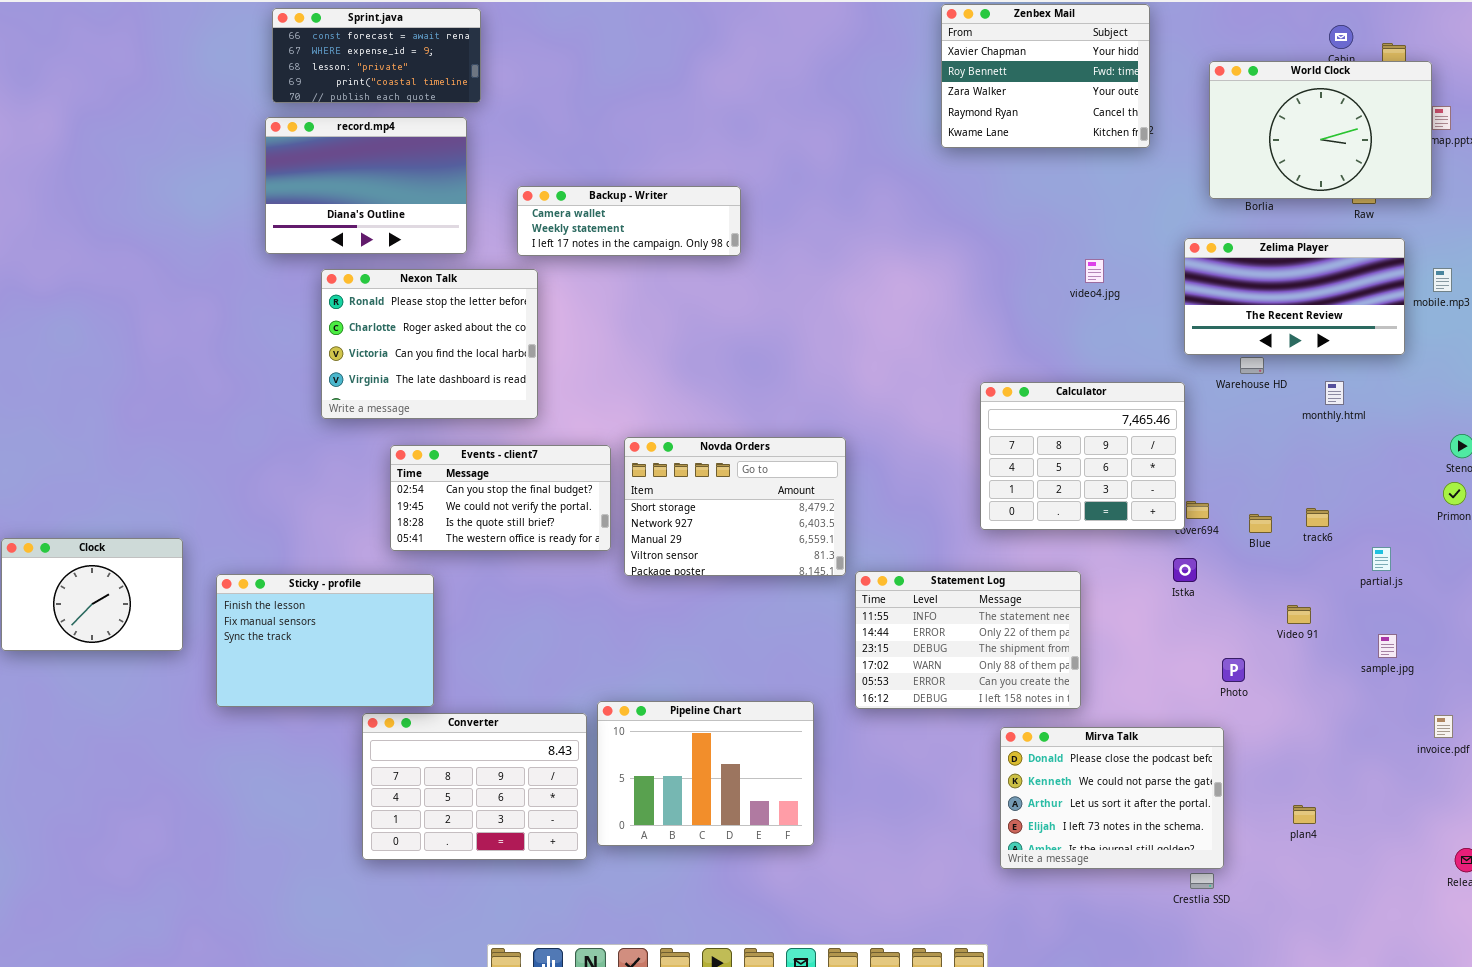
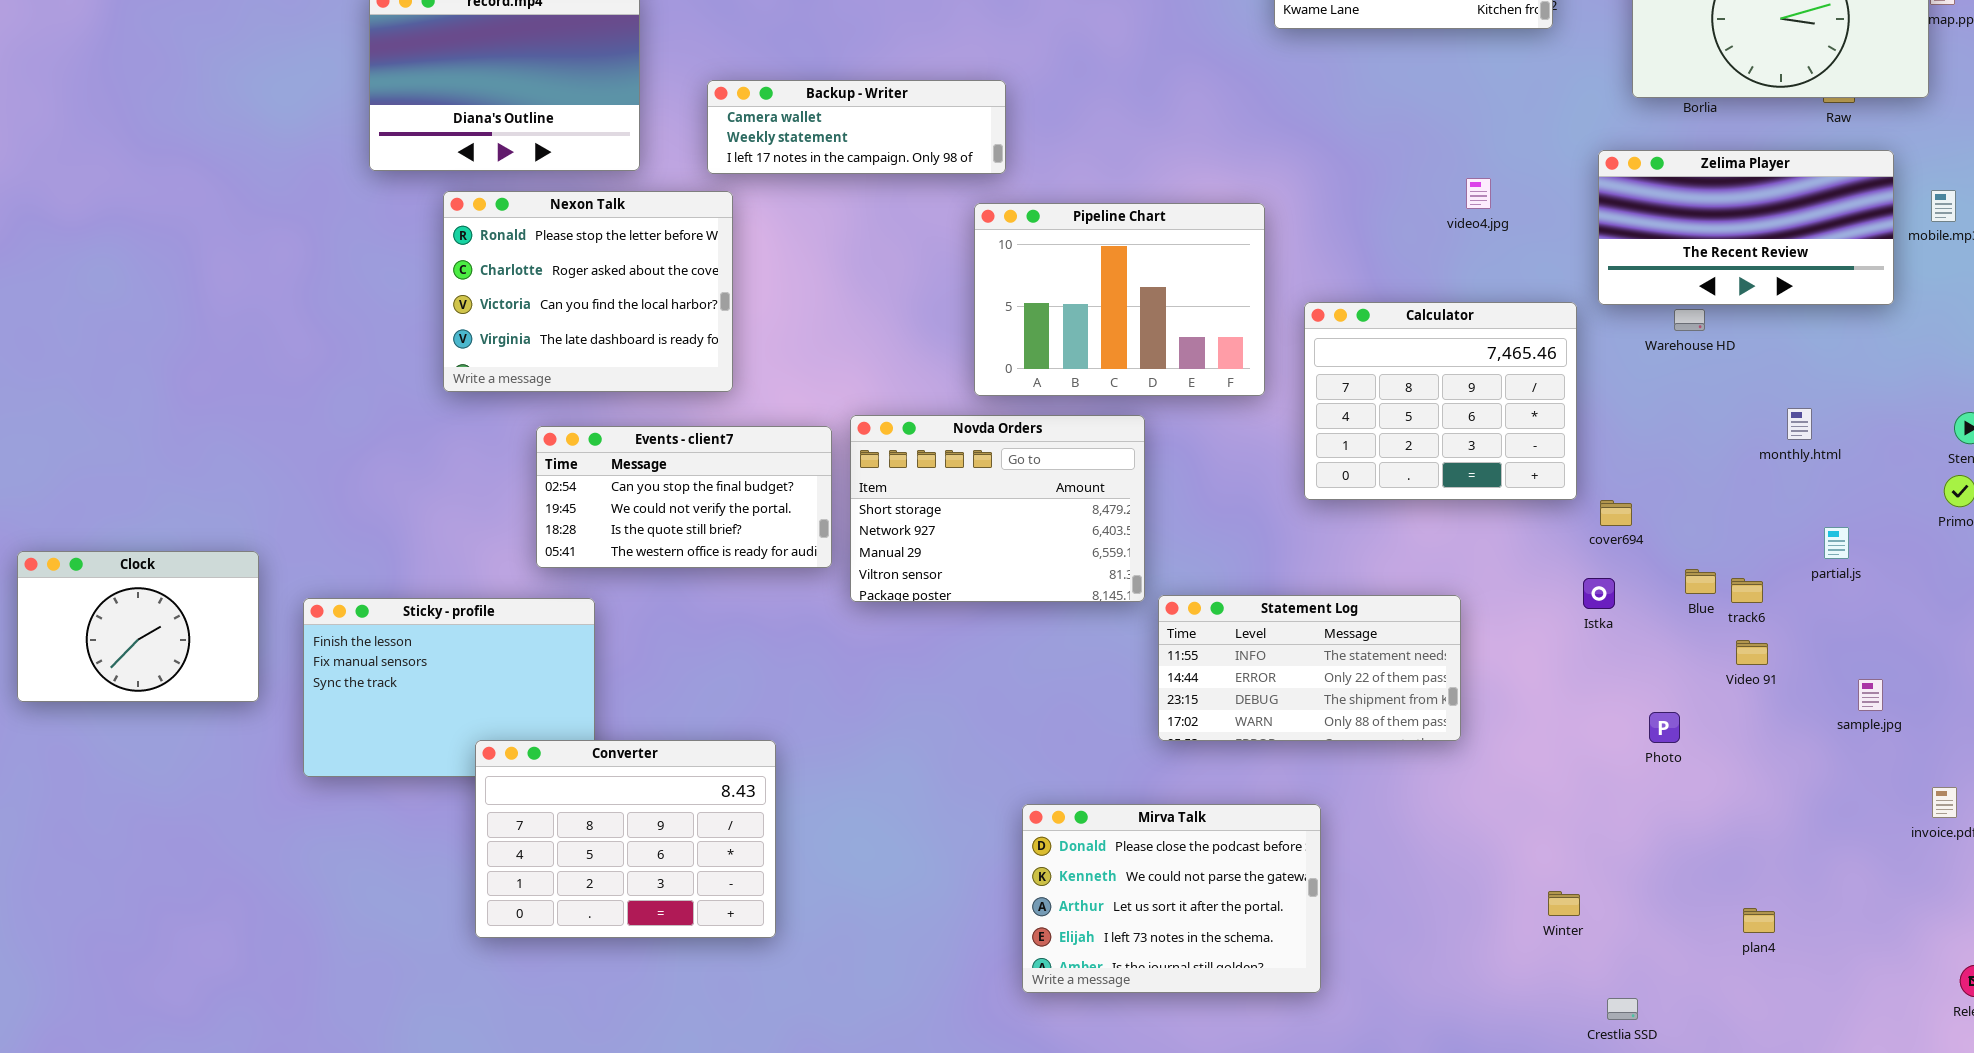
monthly.html: [1325,381,1344,405] -> [1787,408,1812,440], moved
Calculator: [980,382,1185,530] -> [1304,302,1577,500], moved
track6: [1306,508,1329,527] -> [1731,578,1763,603], moved
Blue: [1249,514,1272,533] -> [1685,569,1716,594], moved
partial.js: [1372,547,1391,571] -> [1824,527,1849,559], moved
Statement Log: [855,571,1081,709] -> [1158,595,1461,741], resized
Pipeline Chart: [597,701,814,846] -> [974,203,1265,396], moved
Converter: [362,713,587,860] -> [475,740,776,938], moved
Mirva Talk: [1000,727,1224,869] -> [1022,804,1321,993], moved

